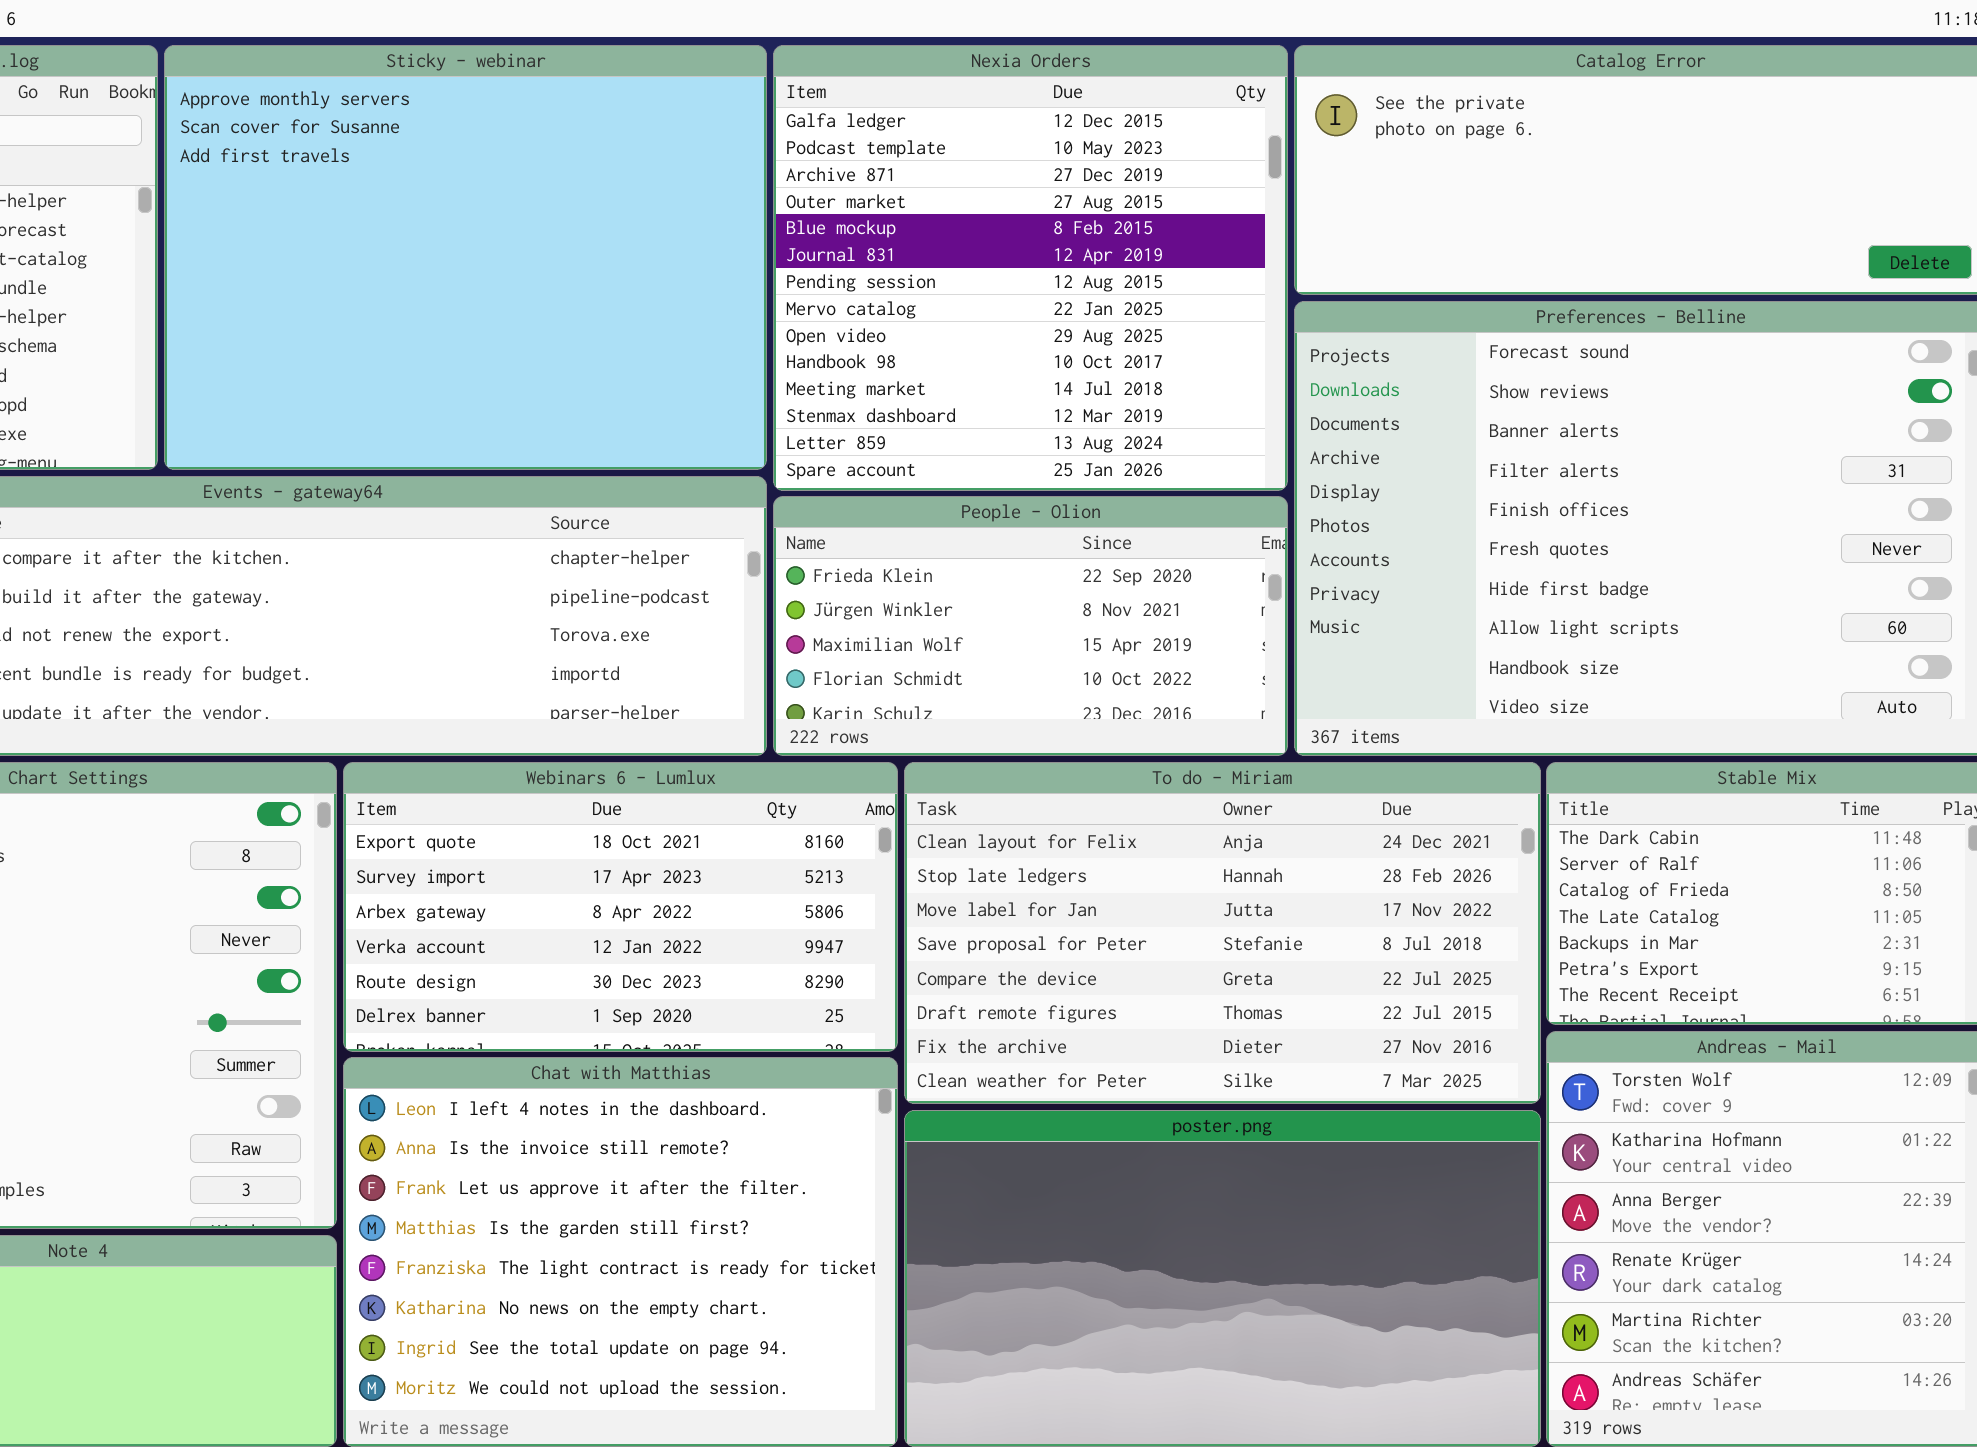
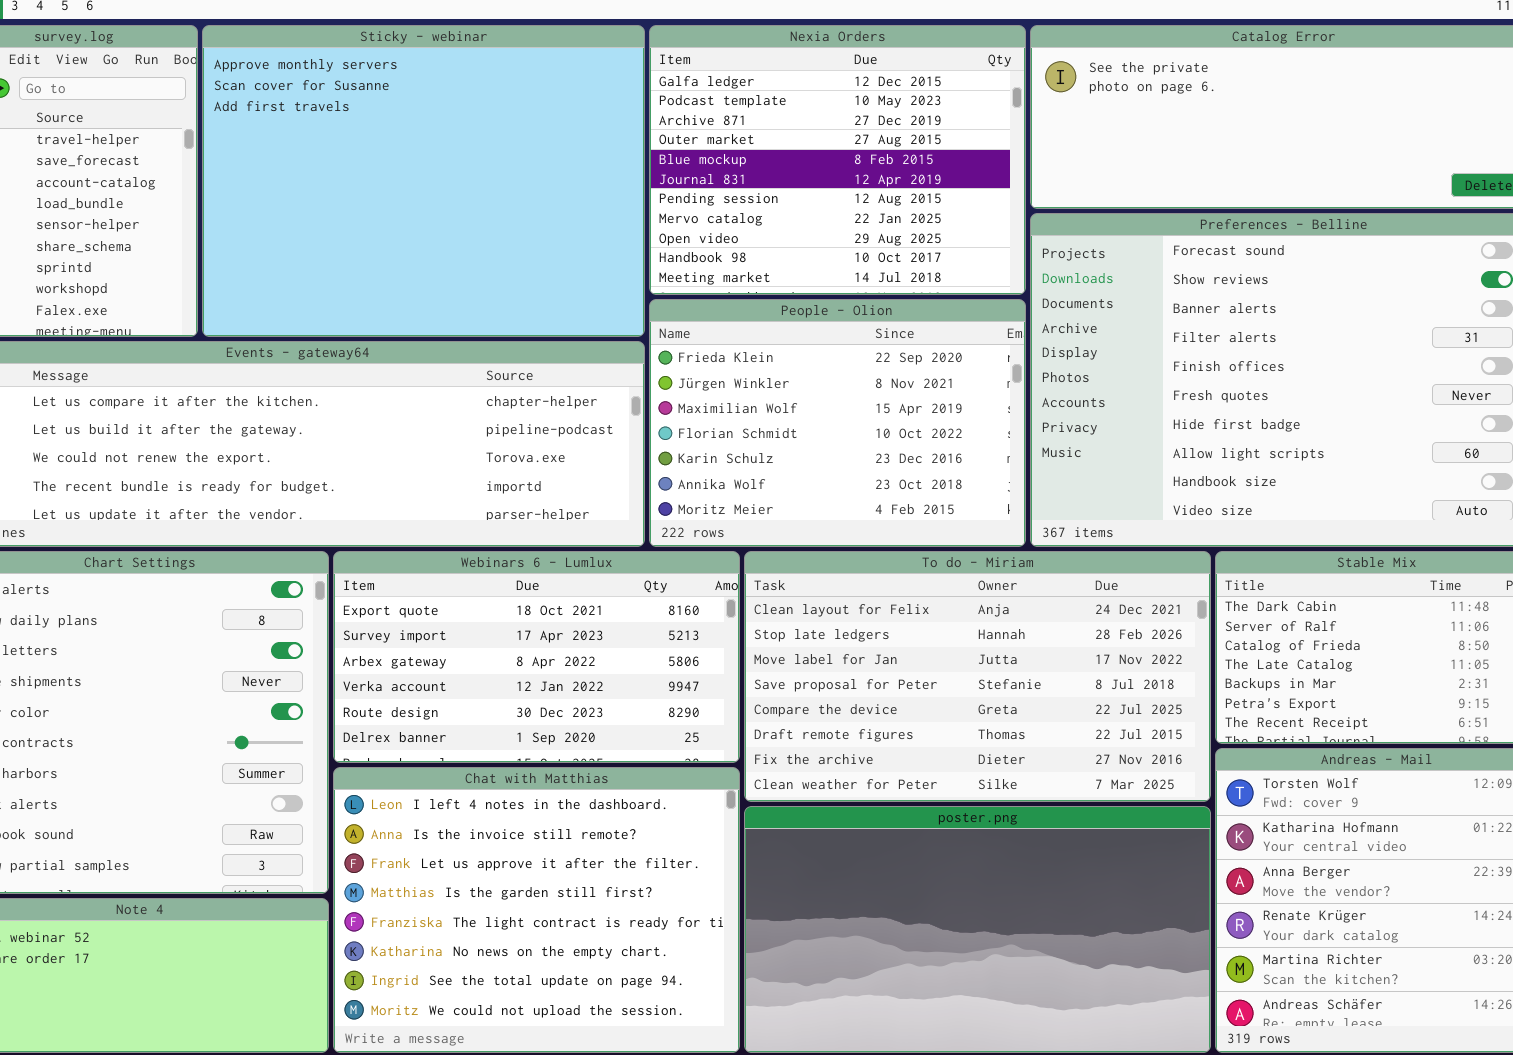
Nexia Orders: [773,45,1288,491] -> [649,25,1026,295], resized
People - Olion: [773,496,1288,756] -> [649,299,1026,547], resized

